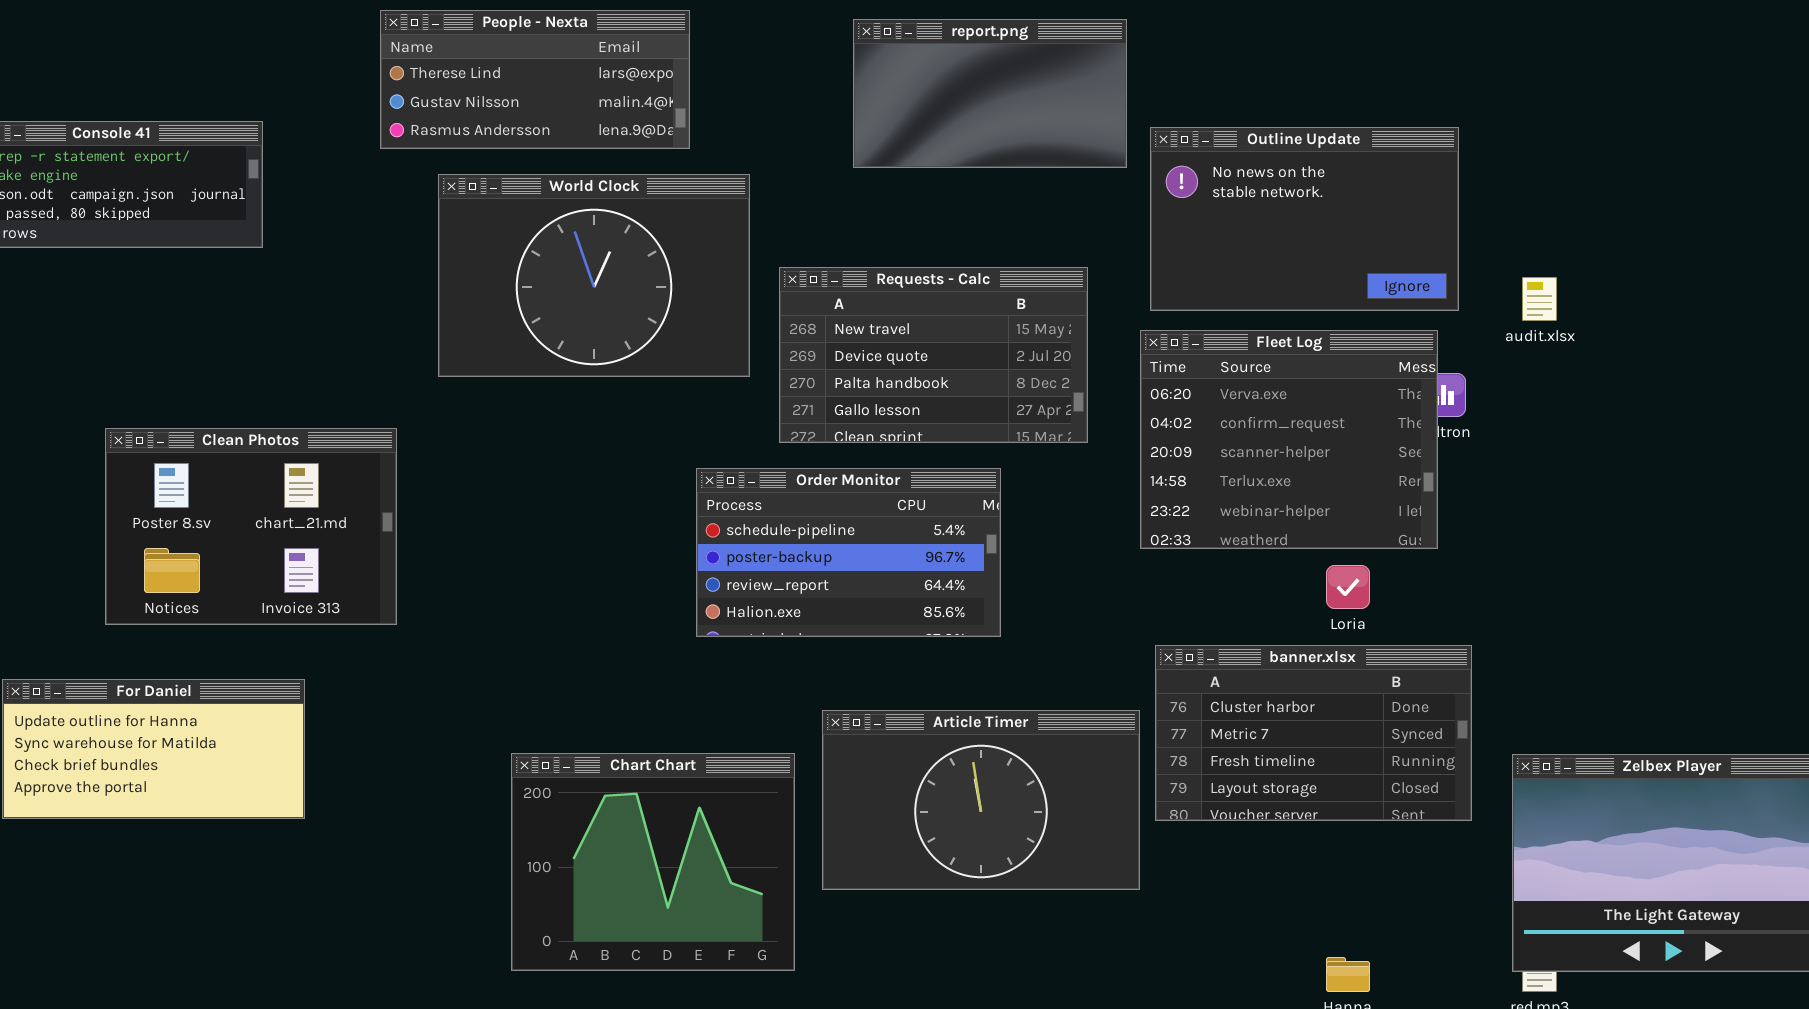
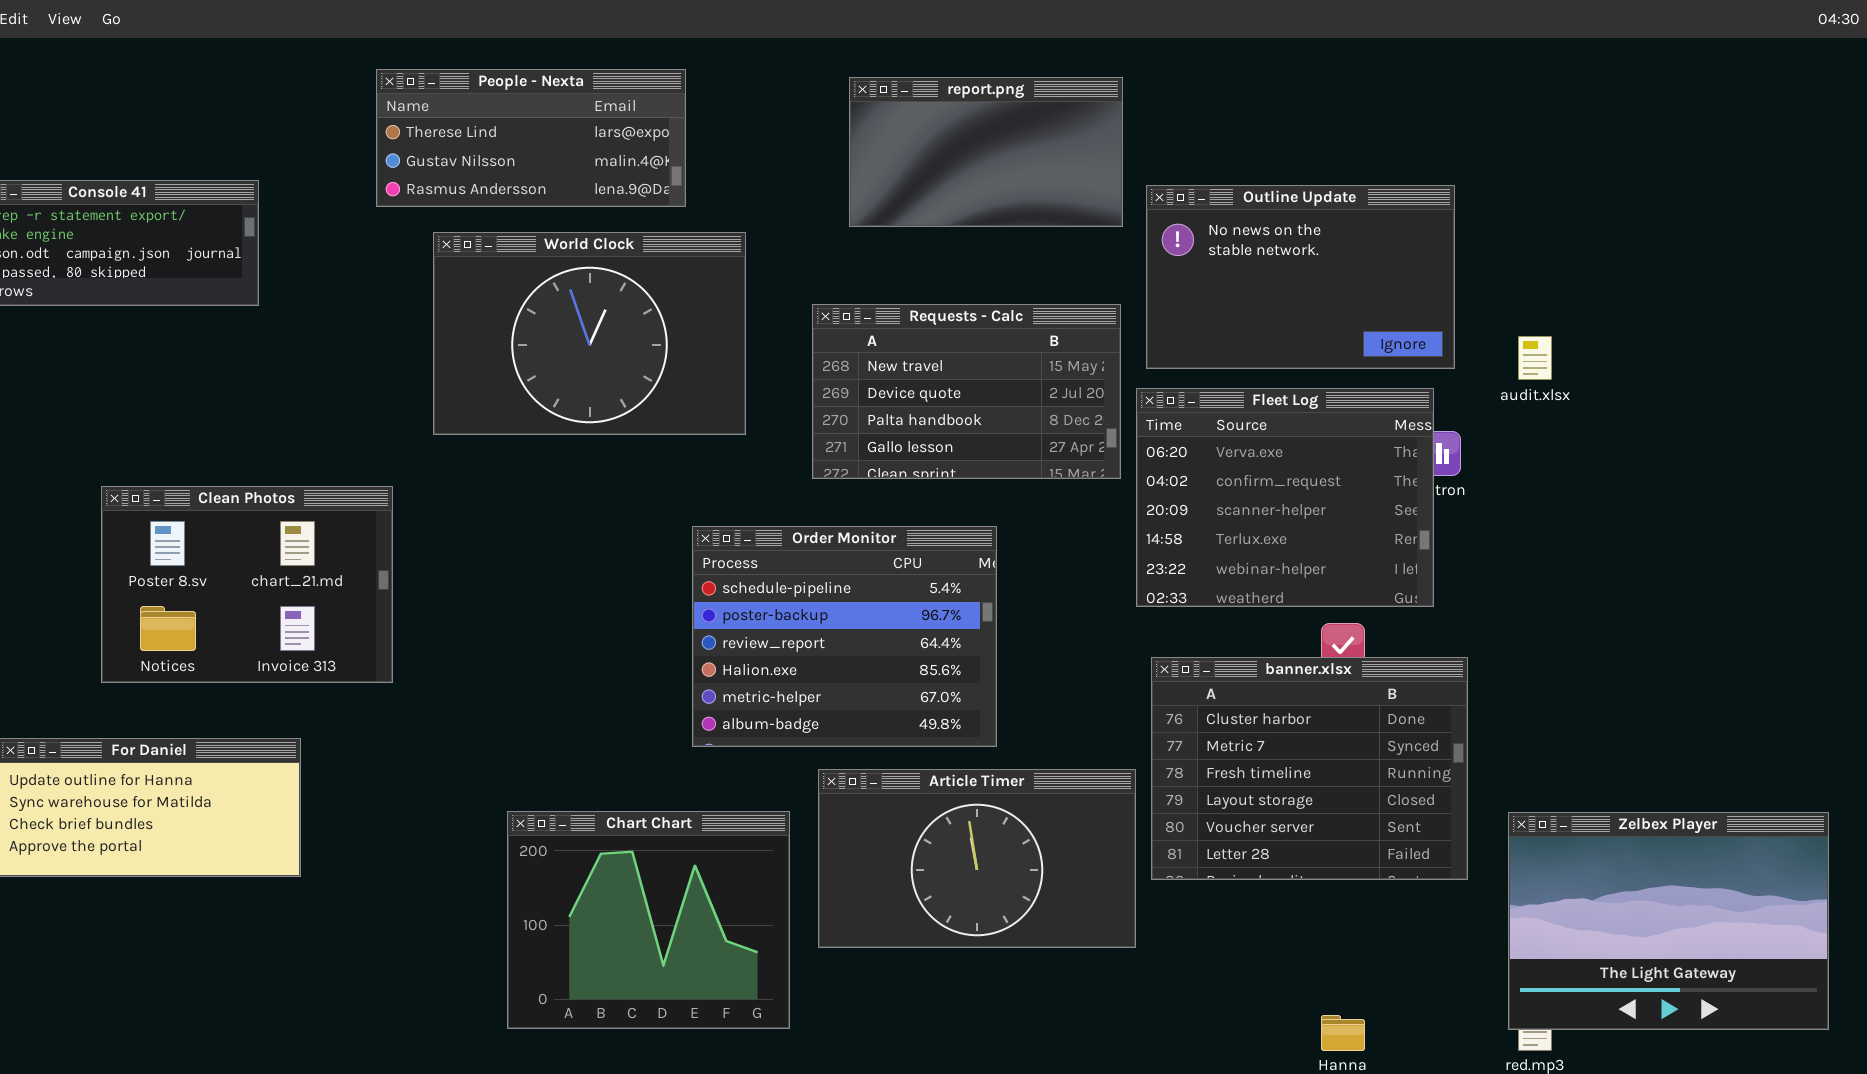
Requests - Calc: [779,267,1088,443] -> [812,304,1121,479], moved
Order Monitor: [696,468,1001,637] -> [692,526,997,747], resized
banner.xlsx: [1155,645,1472,821] -> [1151,657,1468,880], resized

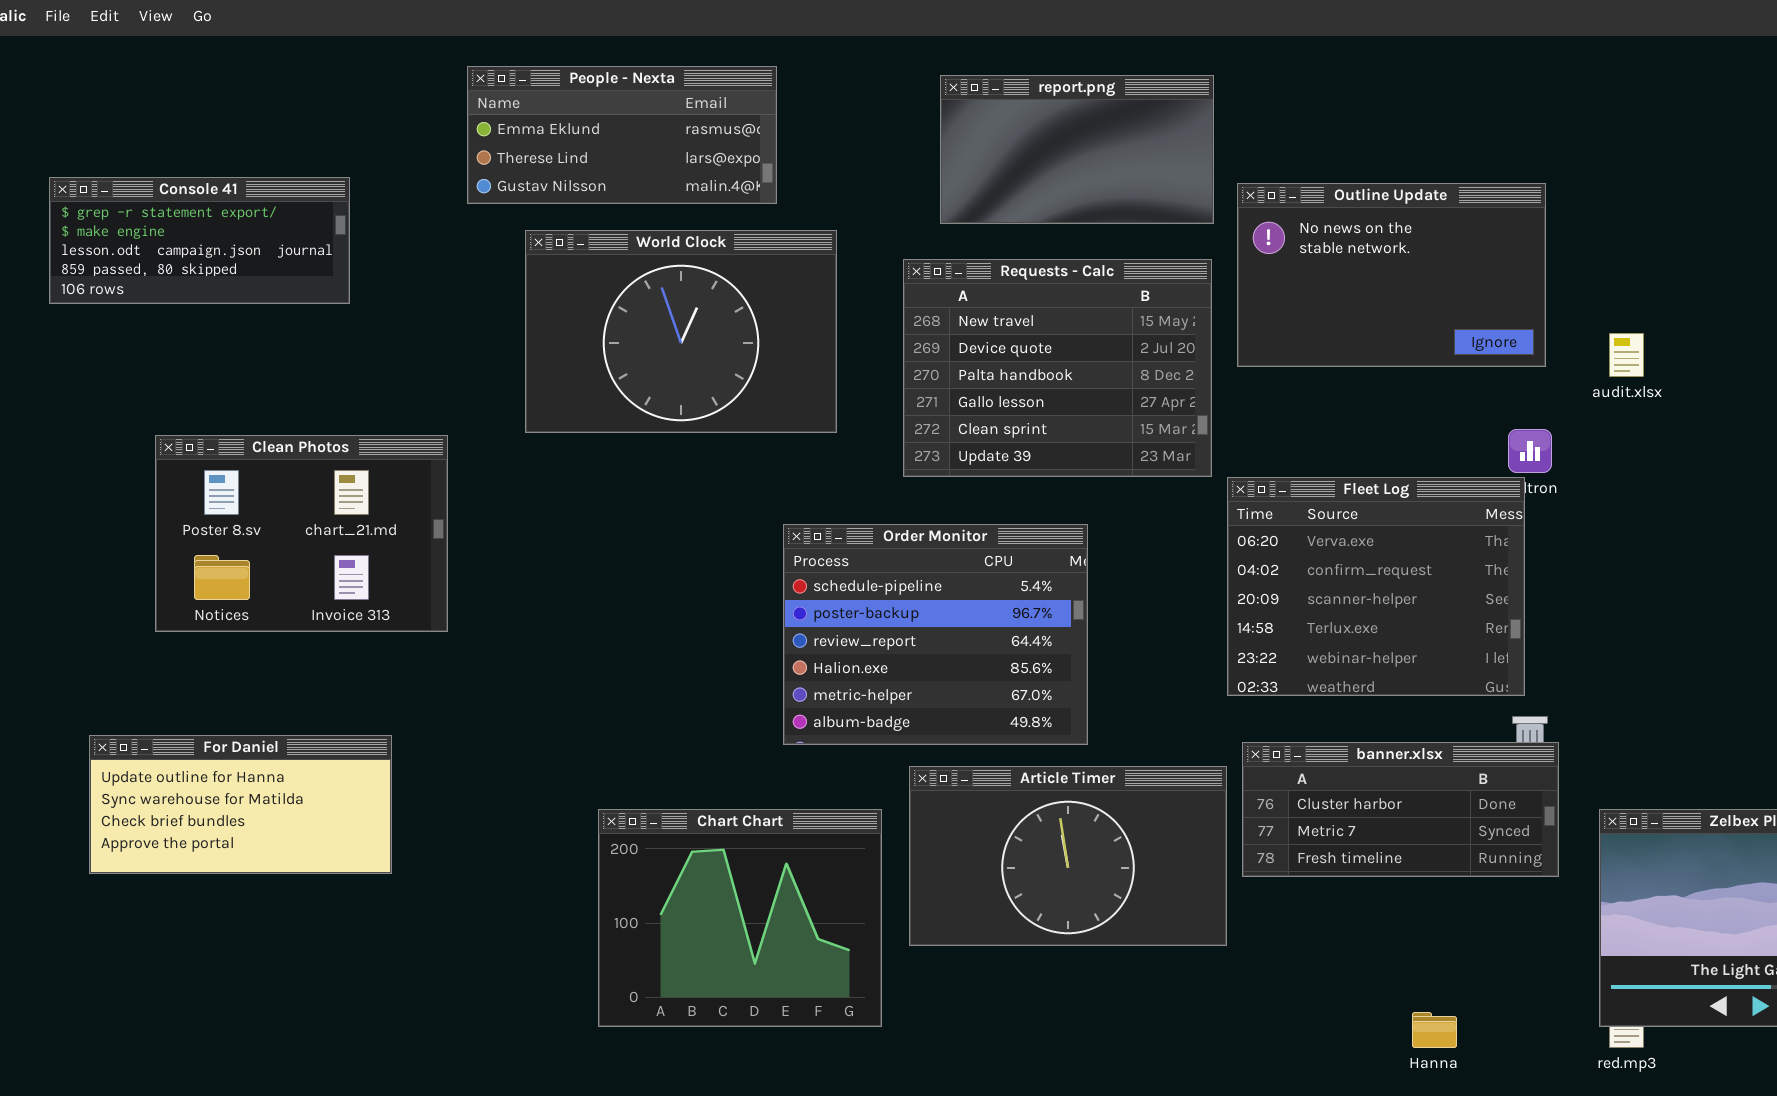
People - Nexta: [376,69,686,207] -> [467,66,777,204], scrolled up 1 row
Requests - Calc: [812,304,1121,479] -> [903,259,1212,477], resized
Fleet Log: [1136,388,1434,607] -> [1227,477,1525,696], moved
Clean Photos: [101,486,393,683] -> [155,435,448,632], moved
banner.xlsx: [1151,657,1468,880] -> [1242,742,1559,877], resized

